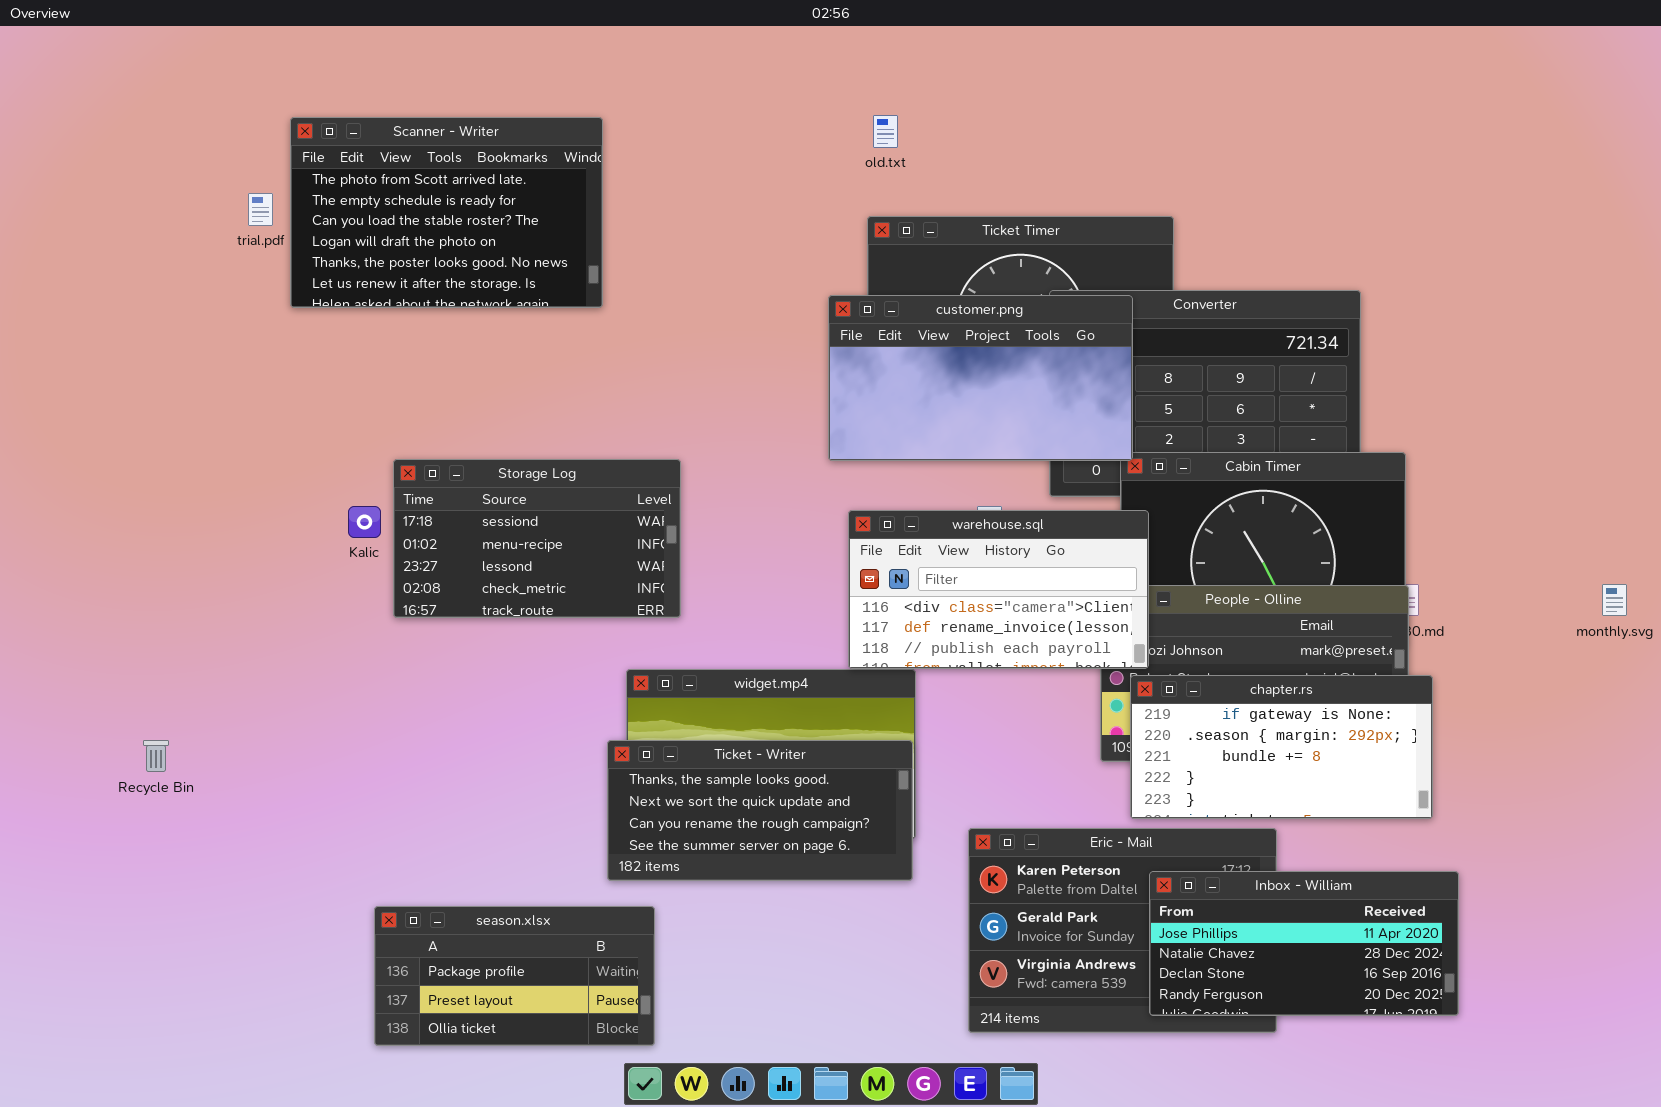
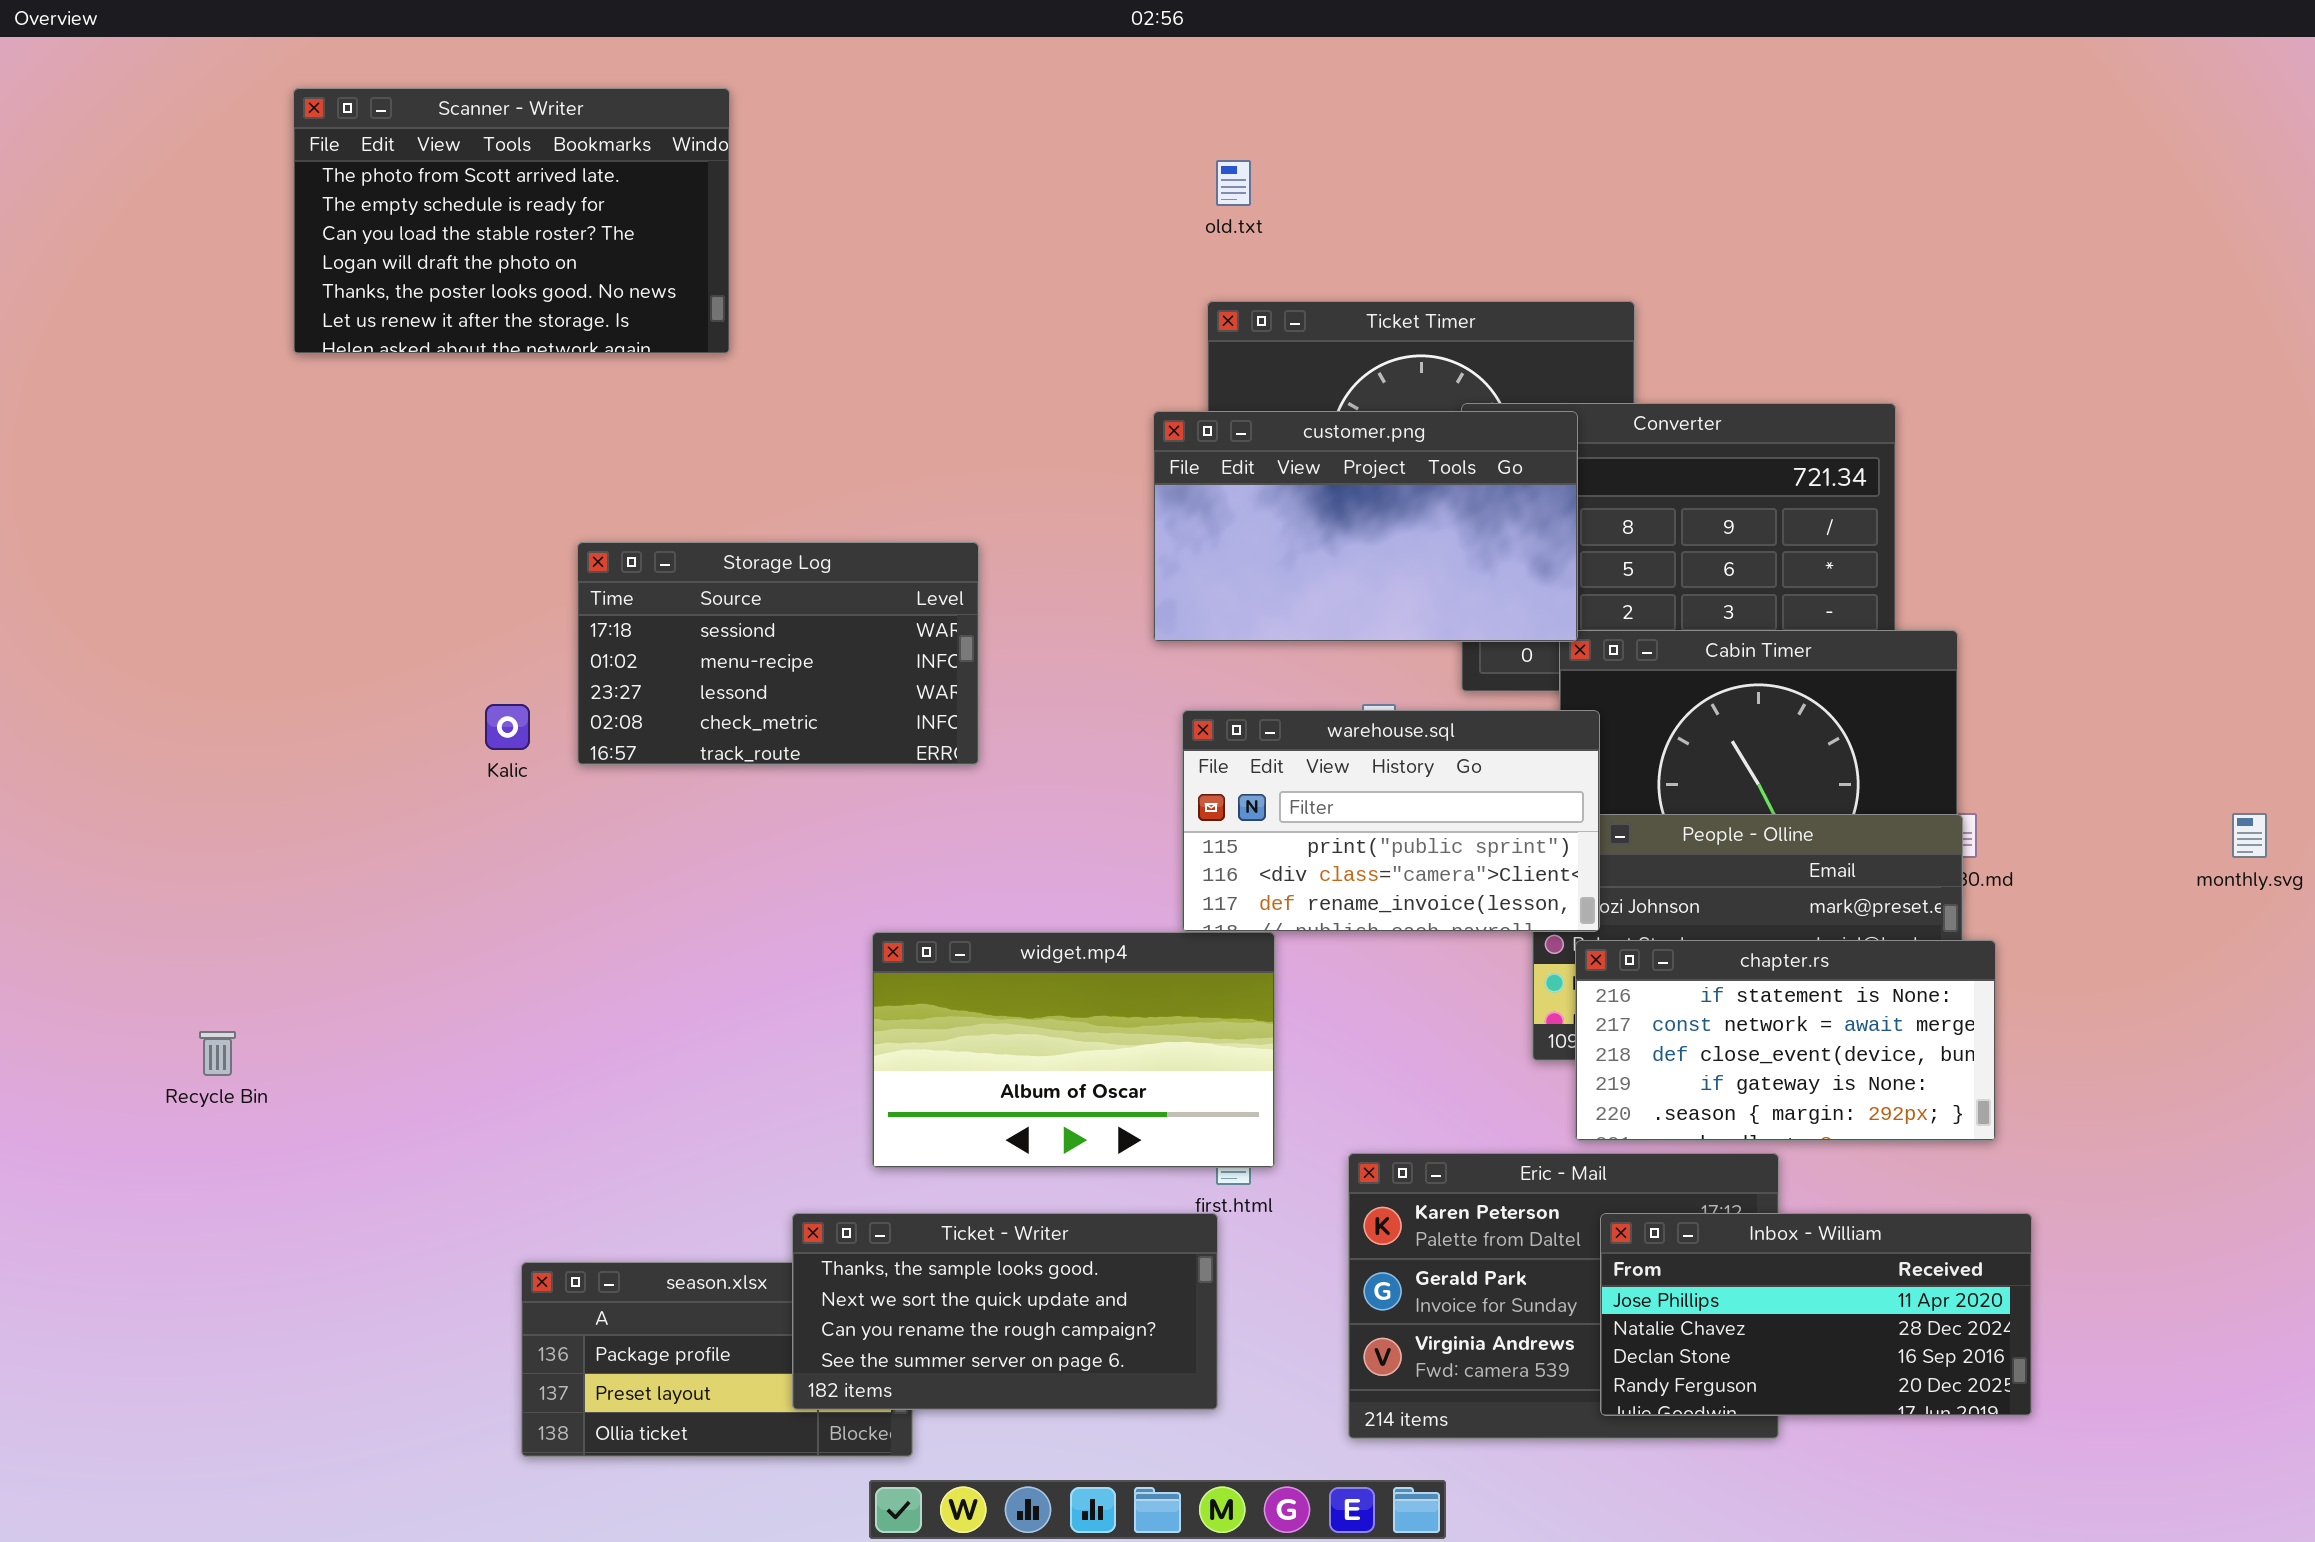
Scanner - Writer: [290,117,603,308] -> [293,88,730,354], moved
Storage Log: [393,459,681,618] -> [577,542,979,765], moved
warehouse.sql: [848,510,1149,669] -> [1182,710,1600,932], scrolled up 1 row
chapter.rs: [1130,675,1433,819] -> [1575,940,1996,1141], scrolled up 3 rows
Ticket - Writer: [607,740,913,881] -> [792,1213,1218,1410], moved

